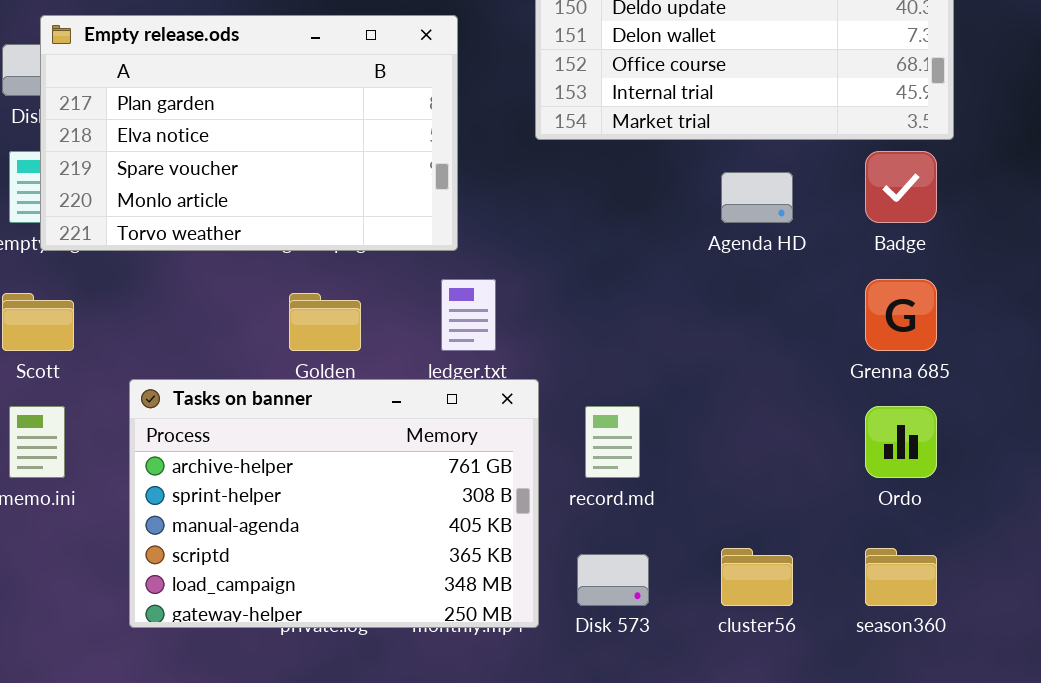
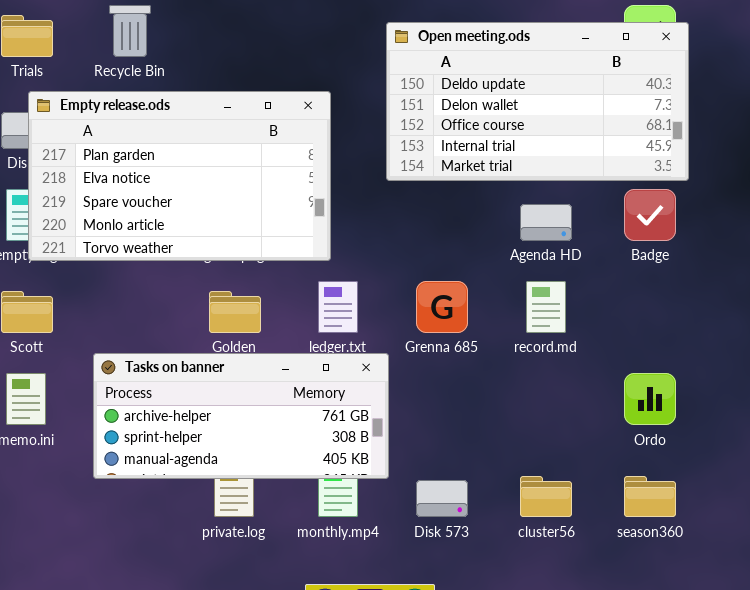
Grenna 685: [865,279,937,351] -> [416,281,468,333], moved
Tasks on banner: [129,379,539,628] -> [93,353,389,479], resized
record.md: [585,406,640,478] -> [526,281,566,333], moved

